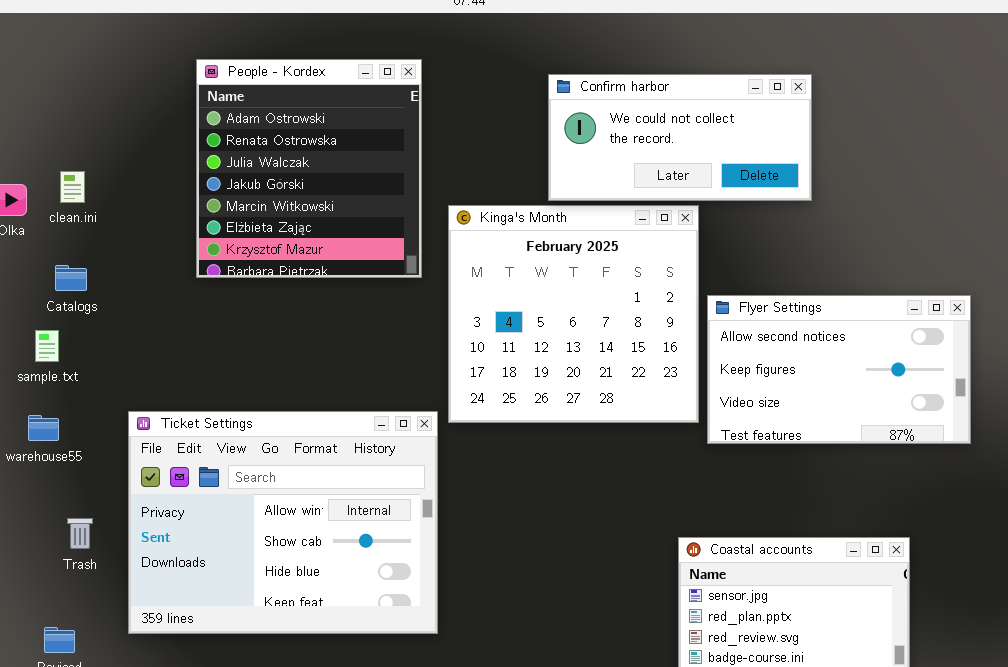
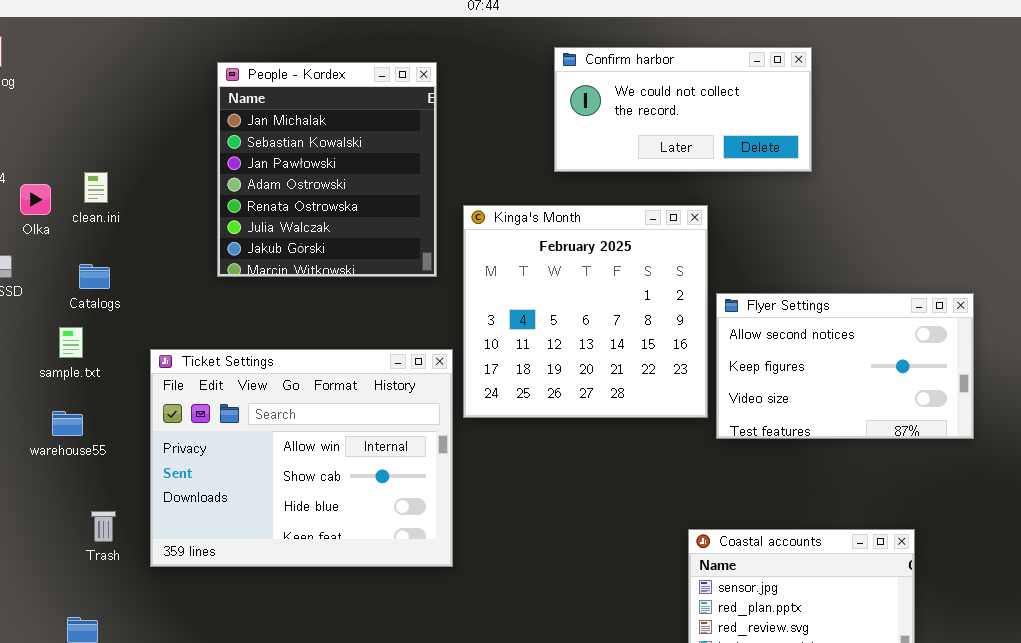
People - Kordex: [196,59,422,278] -> [217,62,437,277], scrolled up 3 rows
Confirm harbor: [548,74,812,201] -> [554,47,812,172], moved
Ticket Settings: [128,411,438,634] -> [150,349,453,567], moved

